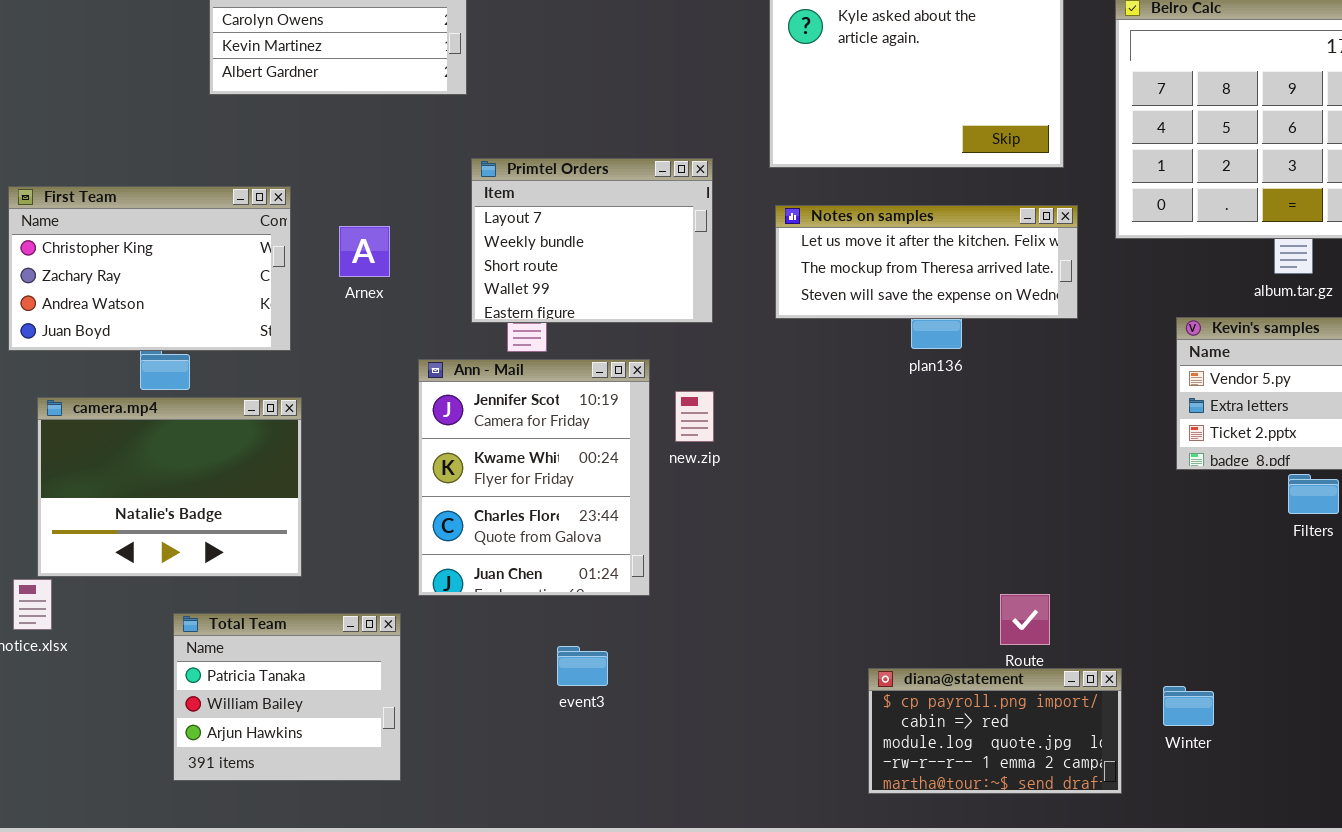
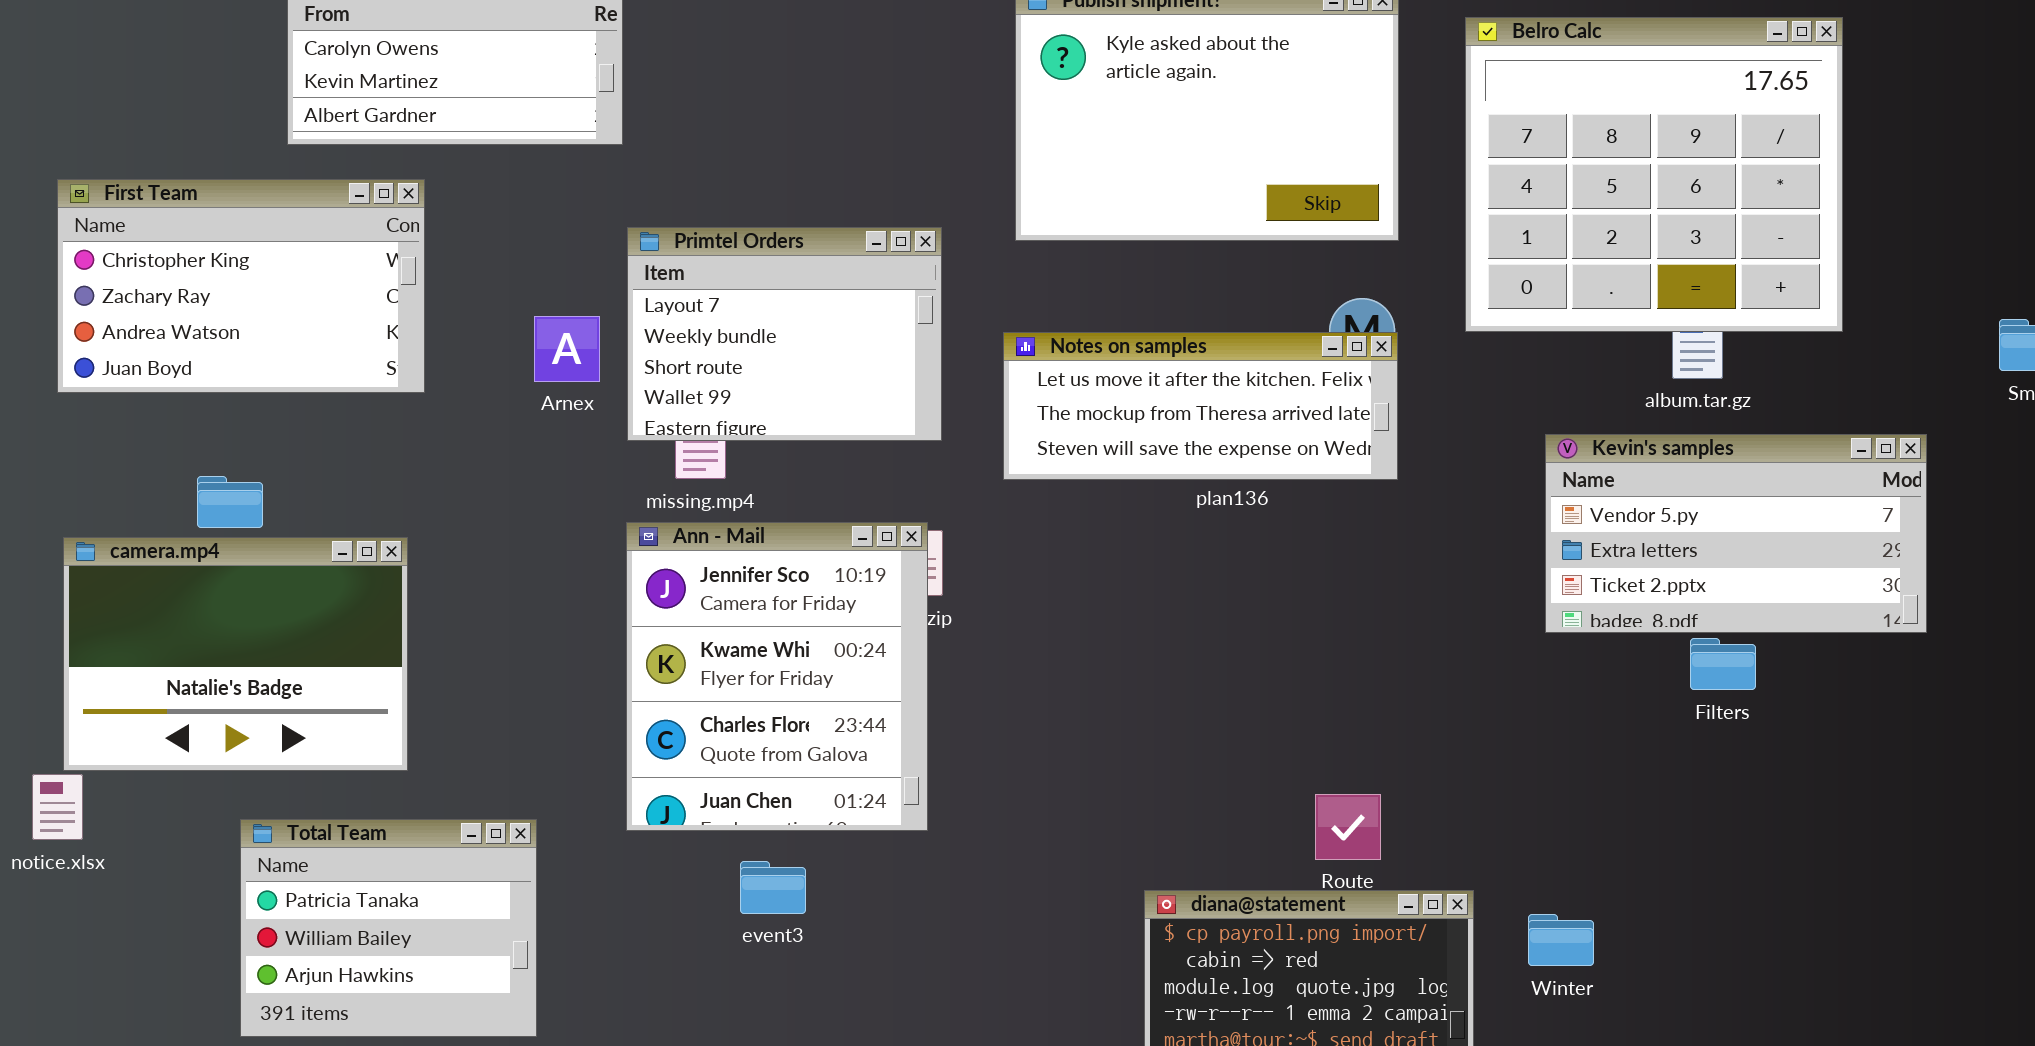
First Team: [8,186,291,351] -> [57,179,425,393], moved
Notes on samples: [775,205,1078,319] -> [1003,332,1398,480], moved
Arnex: [339,226,390,277] -> [534,316,600,382], moved
Ann - Mail: [418,359,650,596] -> [626,522,928,831], moved

